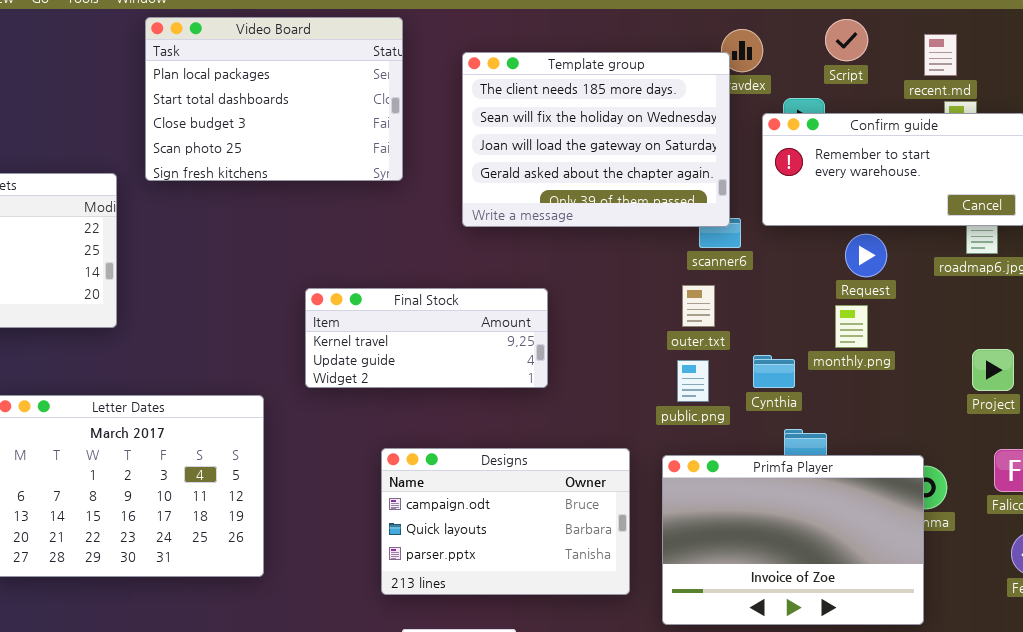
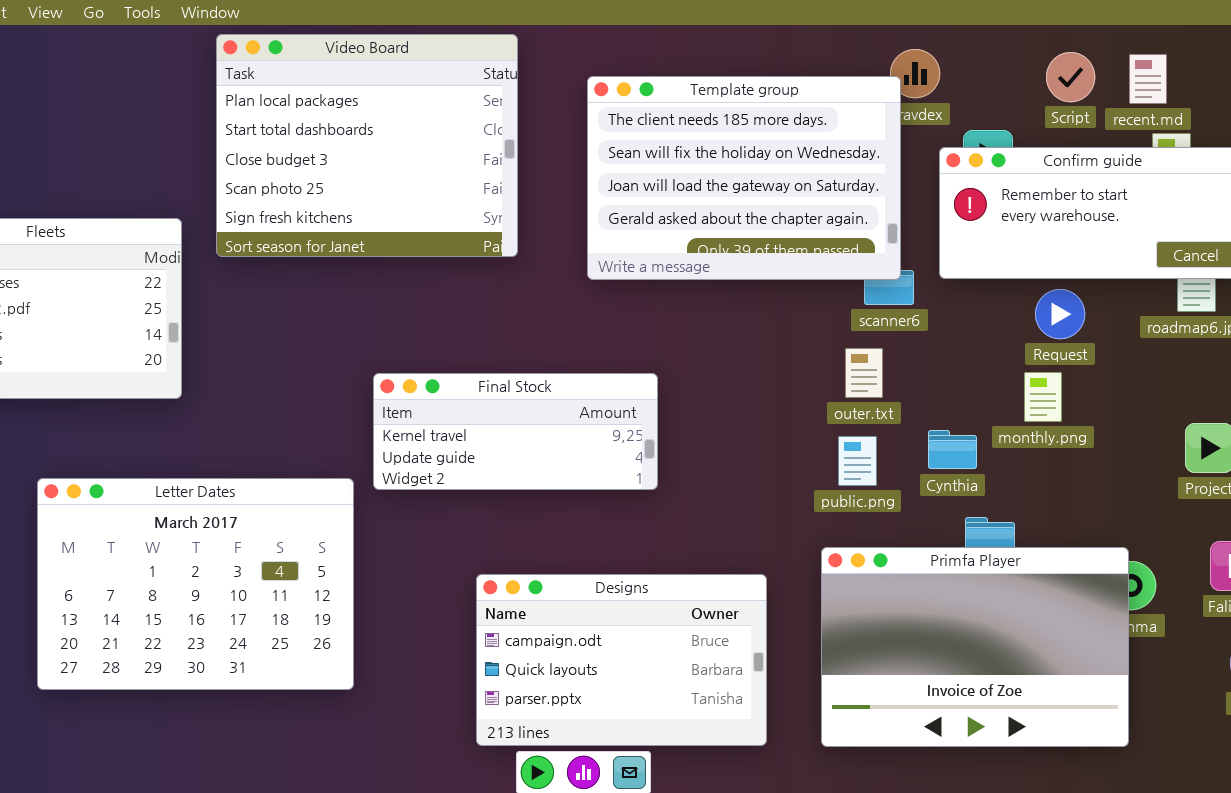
Video Board: [145,17,403,181] -> [216,34,518,257], resized
Script: [825,19,868,61] -> [1046,52,1095,102], moved
Final Stock: [305,288,548,388] -> [373,373,658,490], moved
Designs: [381,448,630,595] -> [476,574,767,746], moved

